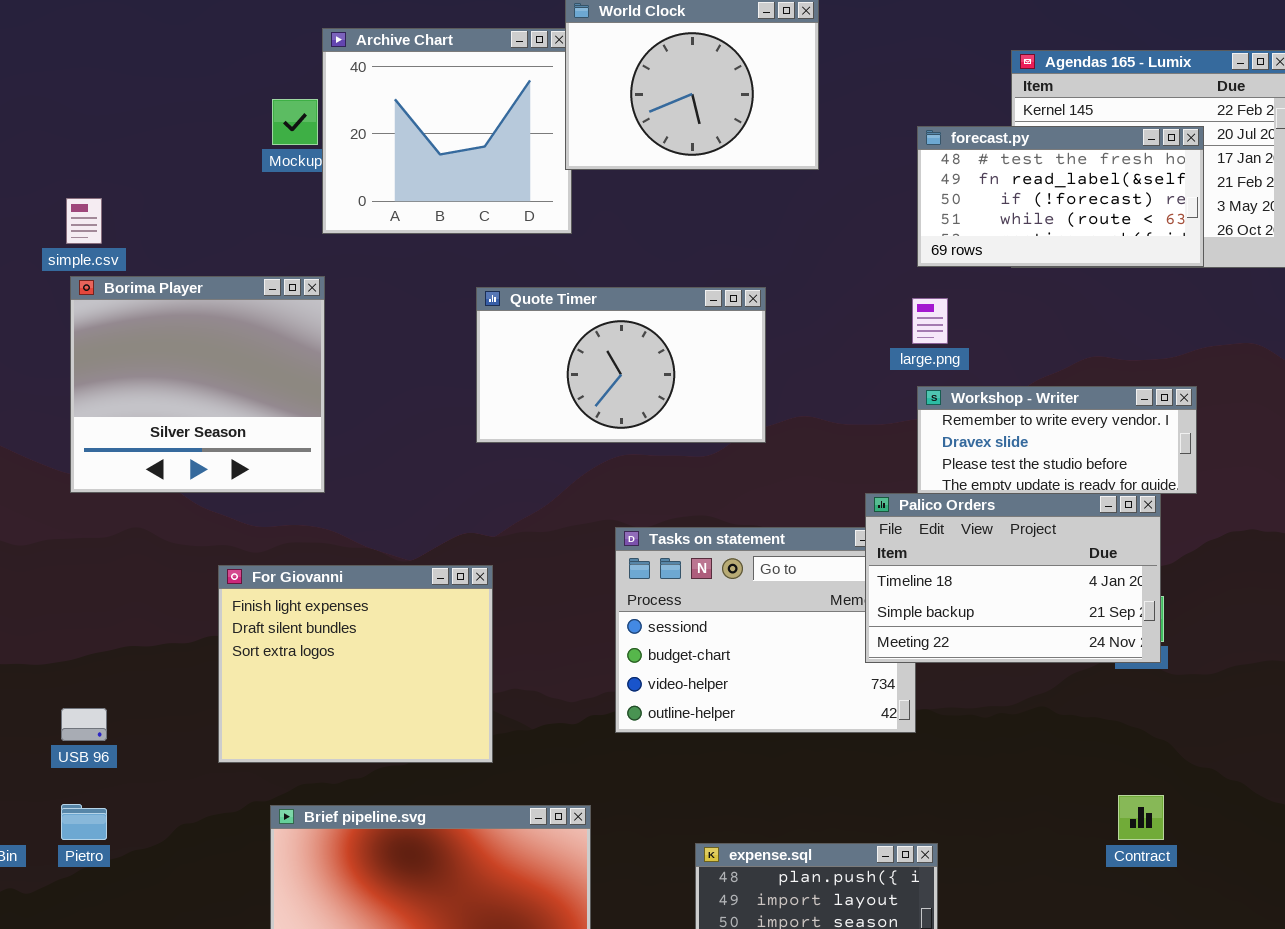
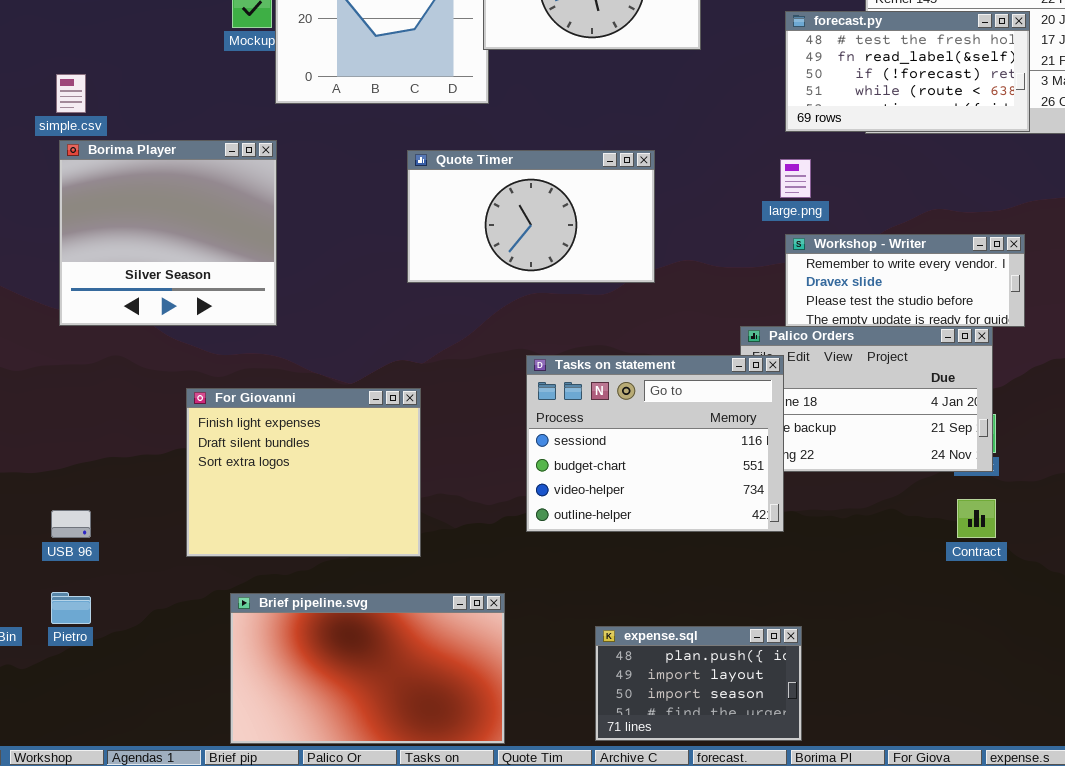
Tasks on statement: [615,527,916,733] -> [526,355,784,532], raised
Contract: [1118,795,1164,840] -> [957,499,996,538], moved

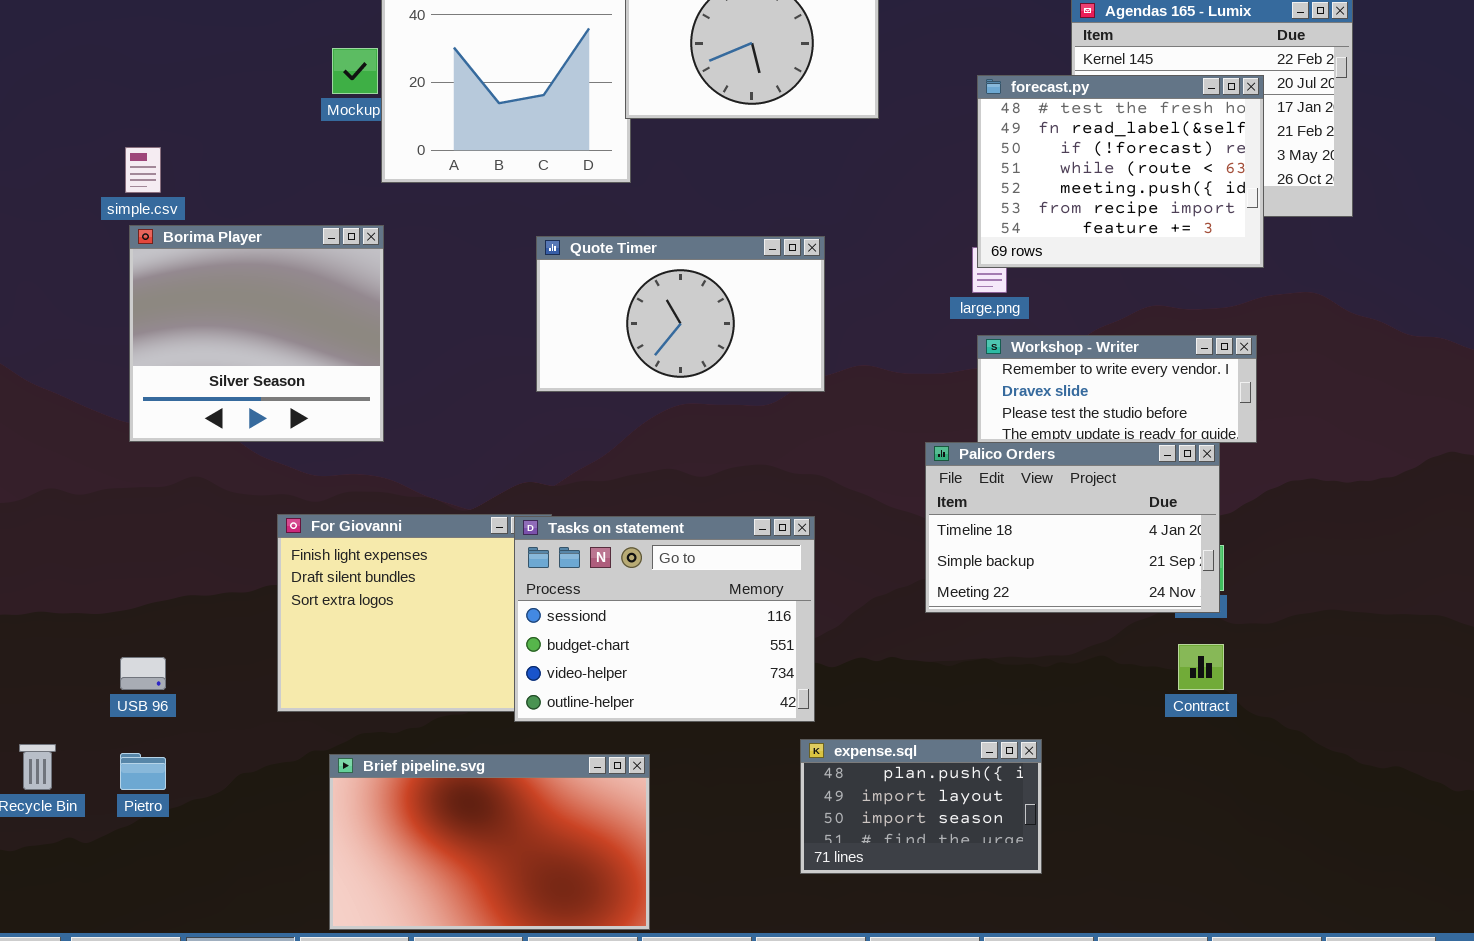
forecast.py: [785,11,1030,132] -> [977,75,1264,268], resized
Tasks on statement: [526,355,784,532] -> [514,516,815,722], moved
expense.sql: [595,626,802,741] -> [800,739,1042,874], moved

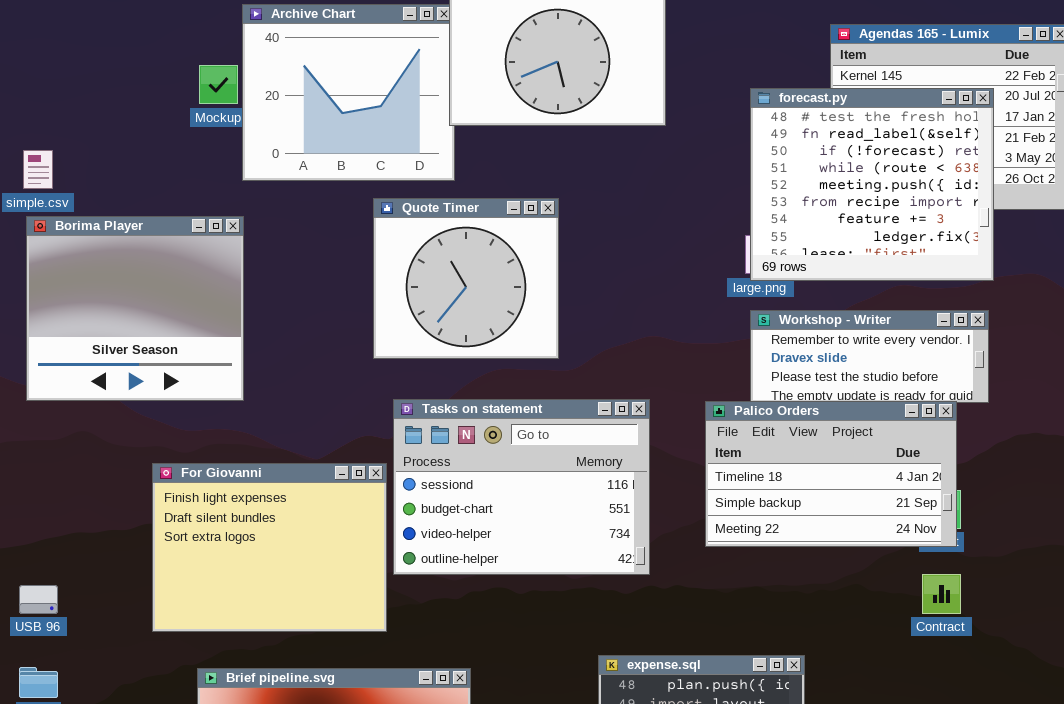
forecast.py: [977,75,1264,268] -> [750,88,994,281], resized
Quote Timer: [536,236,825,392] -> [373,198,559,359], resized
Tasks on statement: [514,516,815,722] -> [393,399,650,575], moved

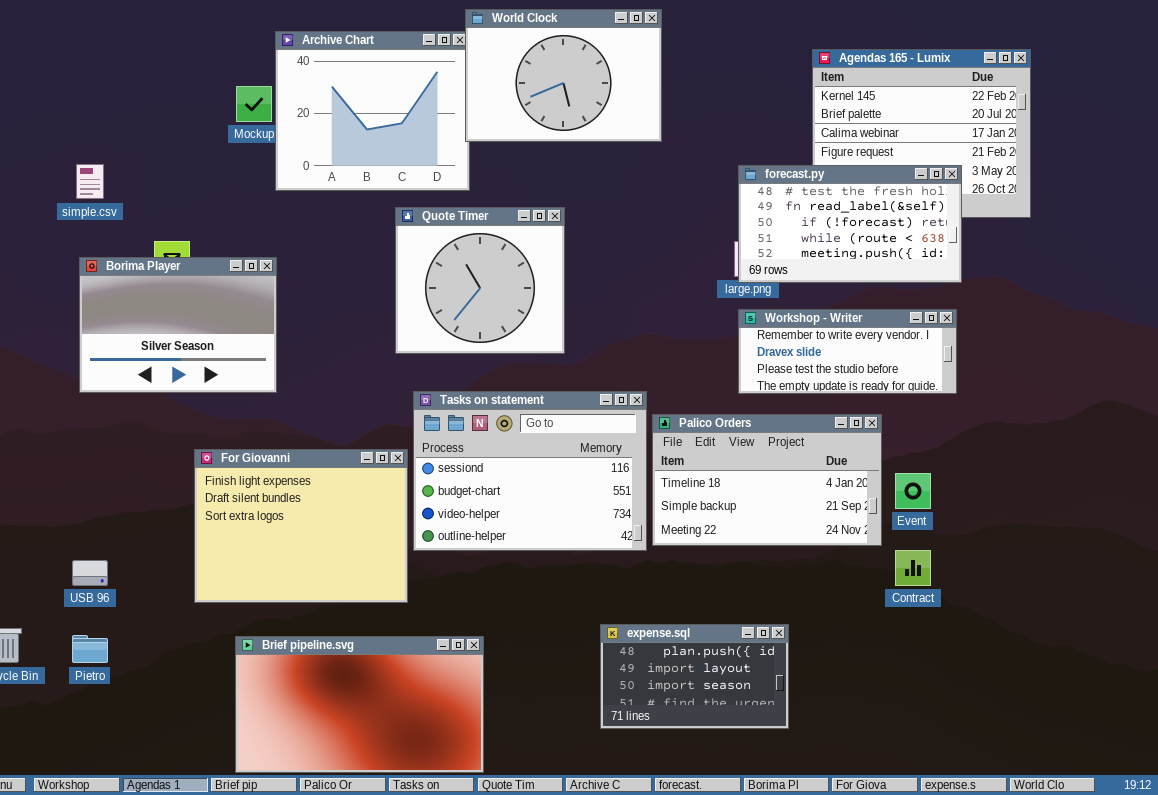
forecast.py: [750,88,994,281] -> [738,165,962,283], resized
Borima Player: [26,216,244,401] -> [79,257,277,393], resized
Palico Orders: [705,401,957,547] -> [652,414,882,546], moved

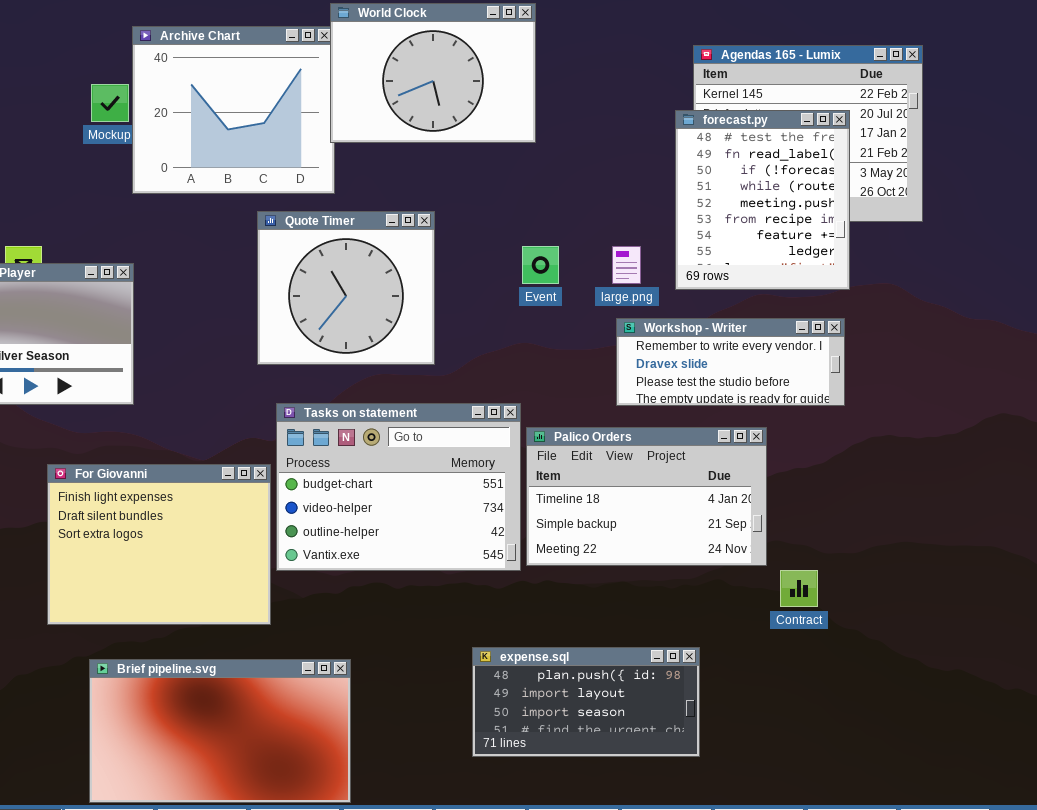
forecast.py: [738,165,962,283] -> [675,110,850,290], resized
Tasks on statement: [413,391,647,551] -> [276,403,521,571], scrolled down 1 row
Event: [895,473,931,509] -> [522,246,559,284], moved
expense.sql: [600,624,789,729] -> [472,647,700,757], resized

